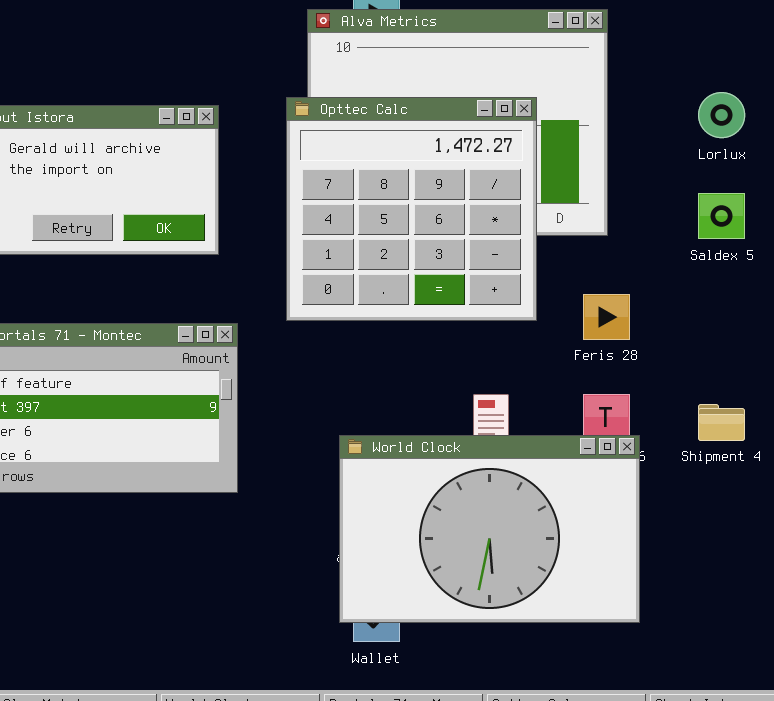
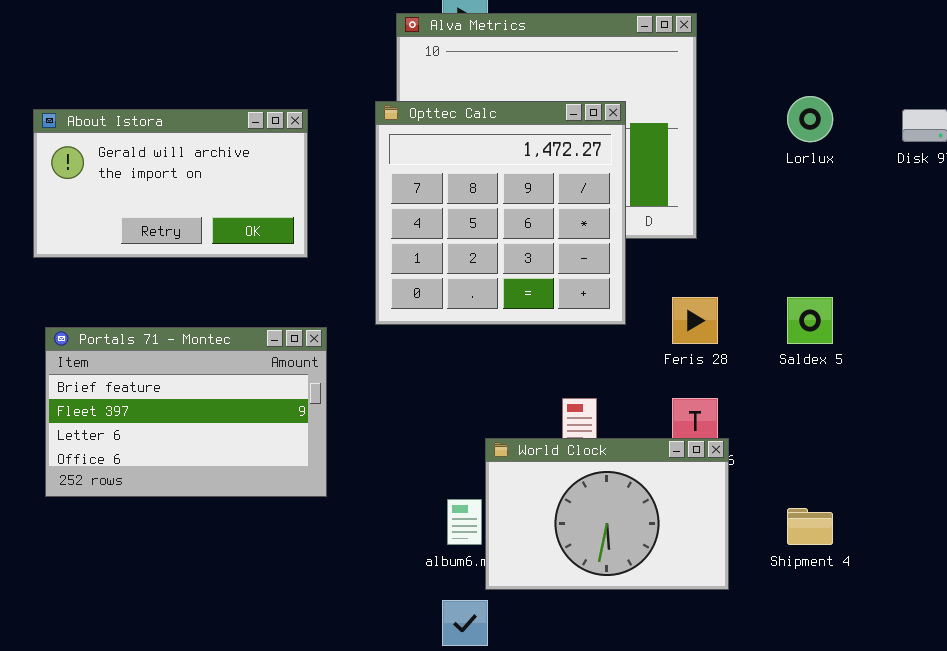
Saldex 5: [698,193,745,239] -> [787,297,833,344], moved
Shipment 4: [698,404,745,441] -> [787,508,833,545], moved
World Clock: [339,435,640,623] -> [485,438,729,590], resized

